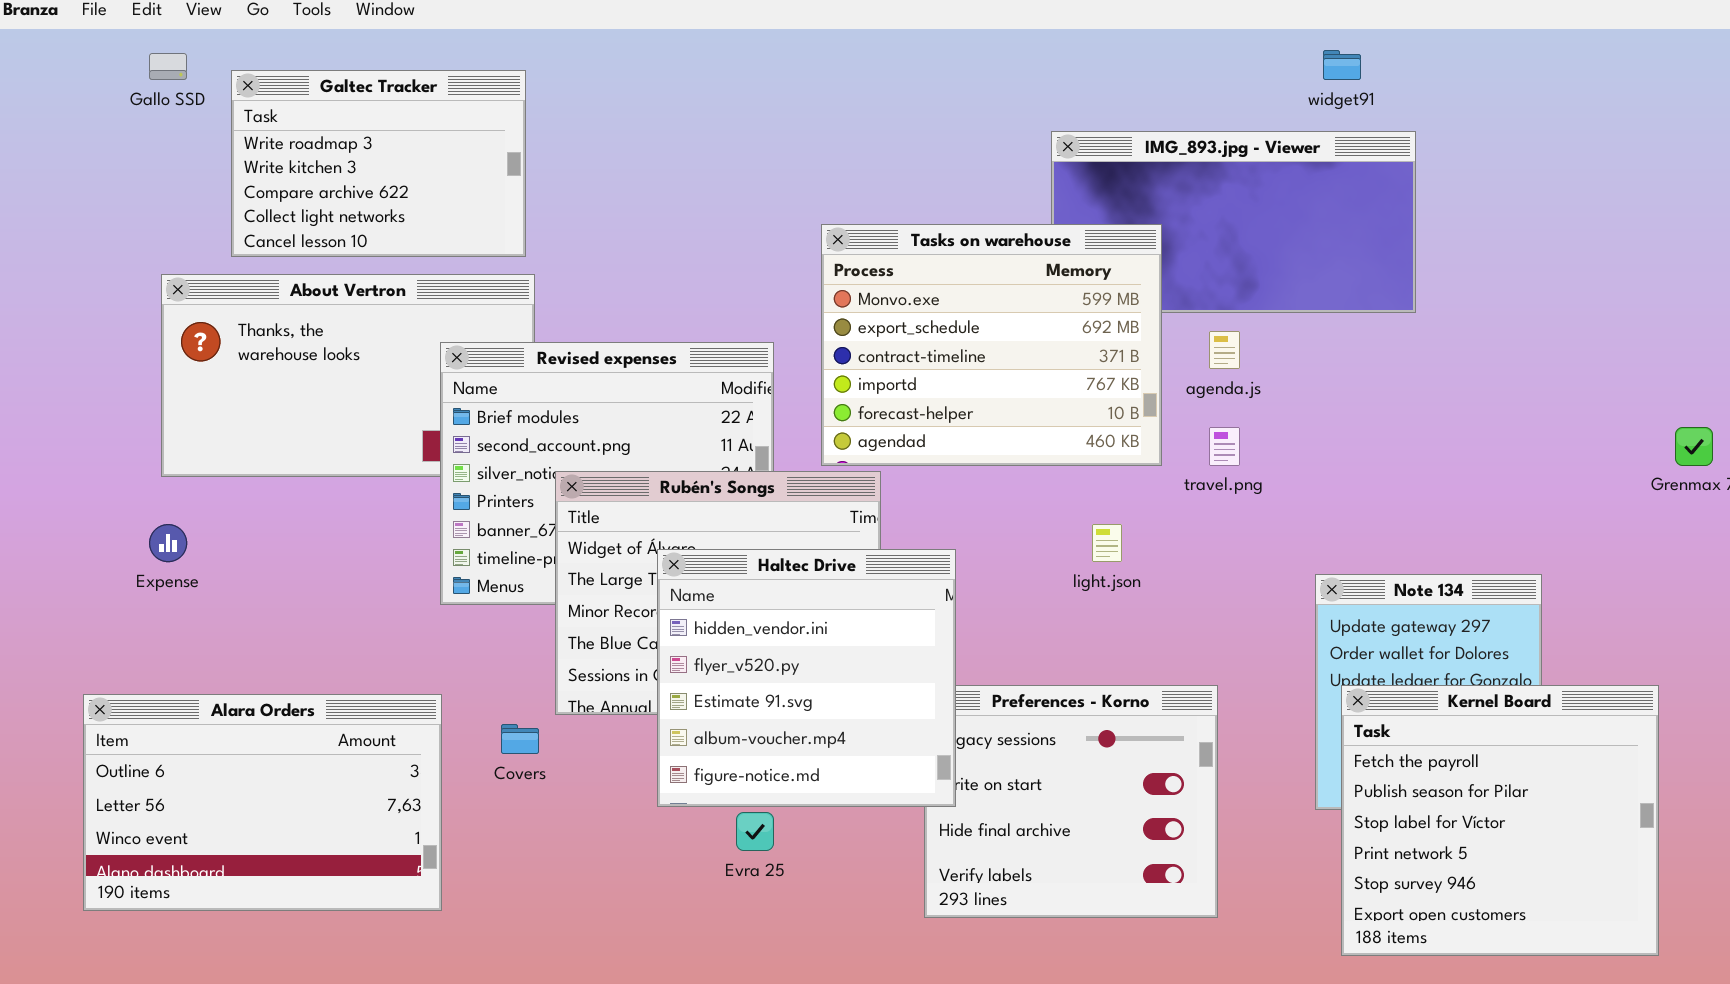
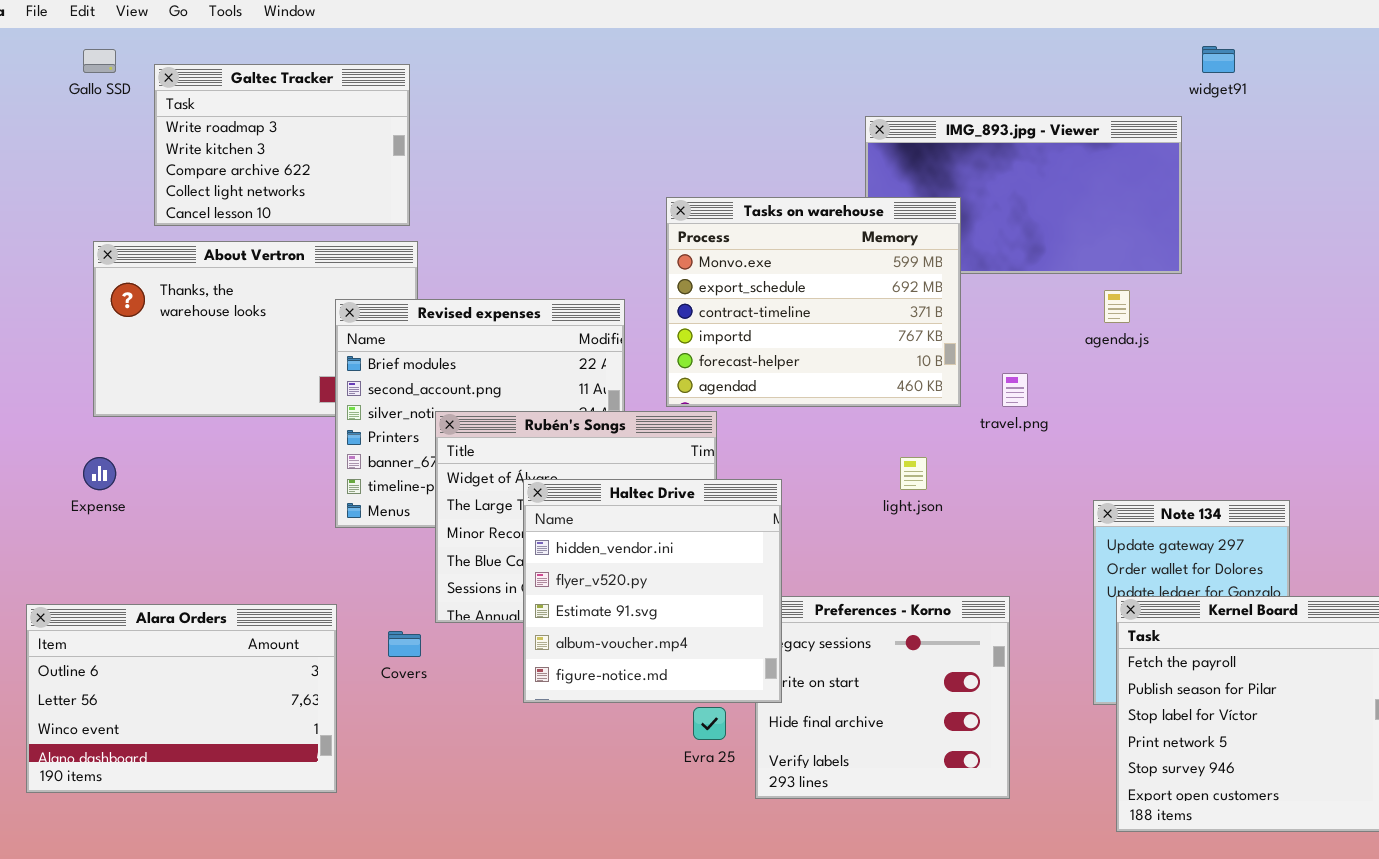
widget91: [1323,50,1361,80] -> [1202,46,1235,73], moved
agenda.js: [1209,331,1240,369] -> [1104,290,1130,323], moved
Evra 25: [736,812,774,851] -> [693,707,726,740], moved

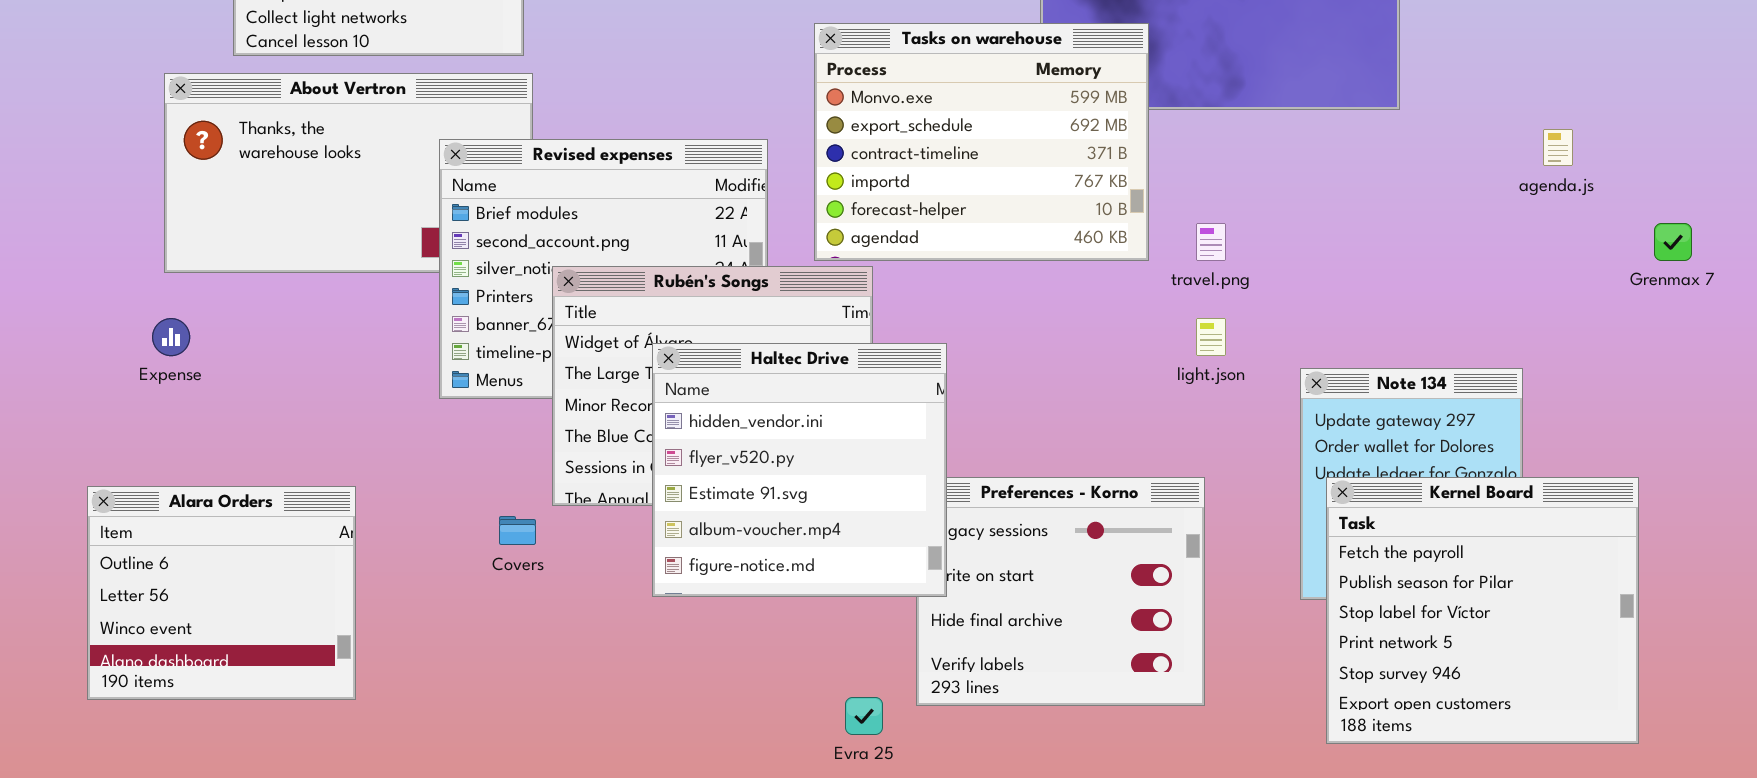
agenda.js: [1104,290,1130,323] -> [1543,129,1573,166], moved
light.json: [900,457,927,490] -> [1196,318,1226,356], moved
Alara Orders: [26,604,337,793] -> [87,486,356,700], resized
Evra 25: [693,707,726,740] -> [845,697,883,735], moved

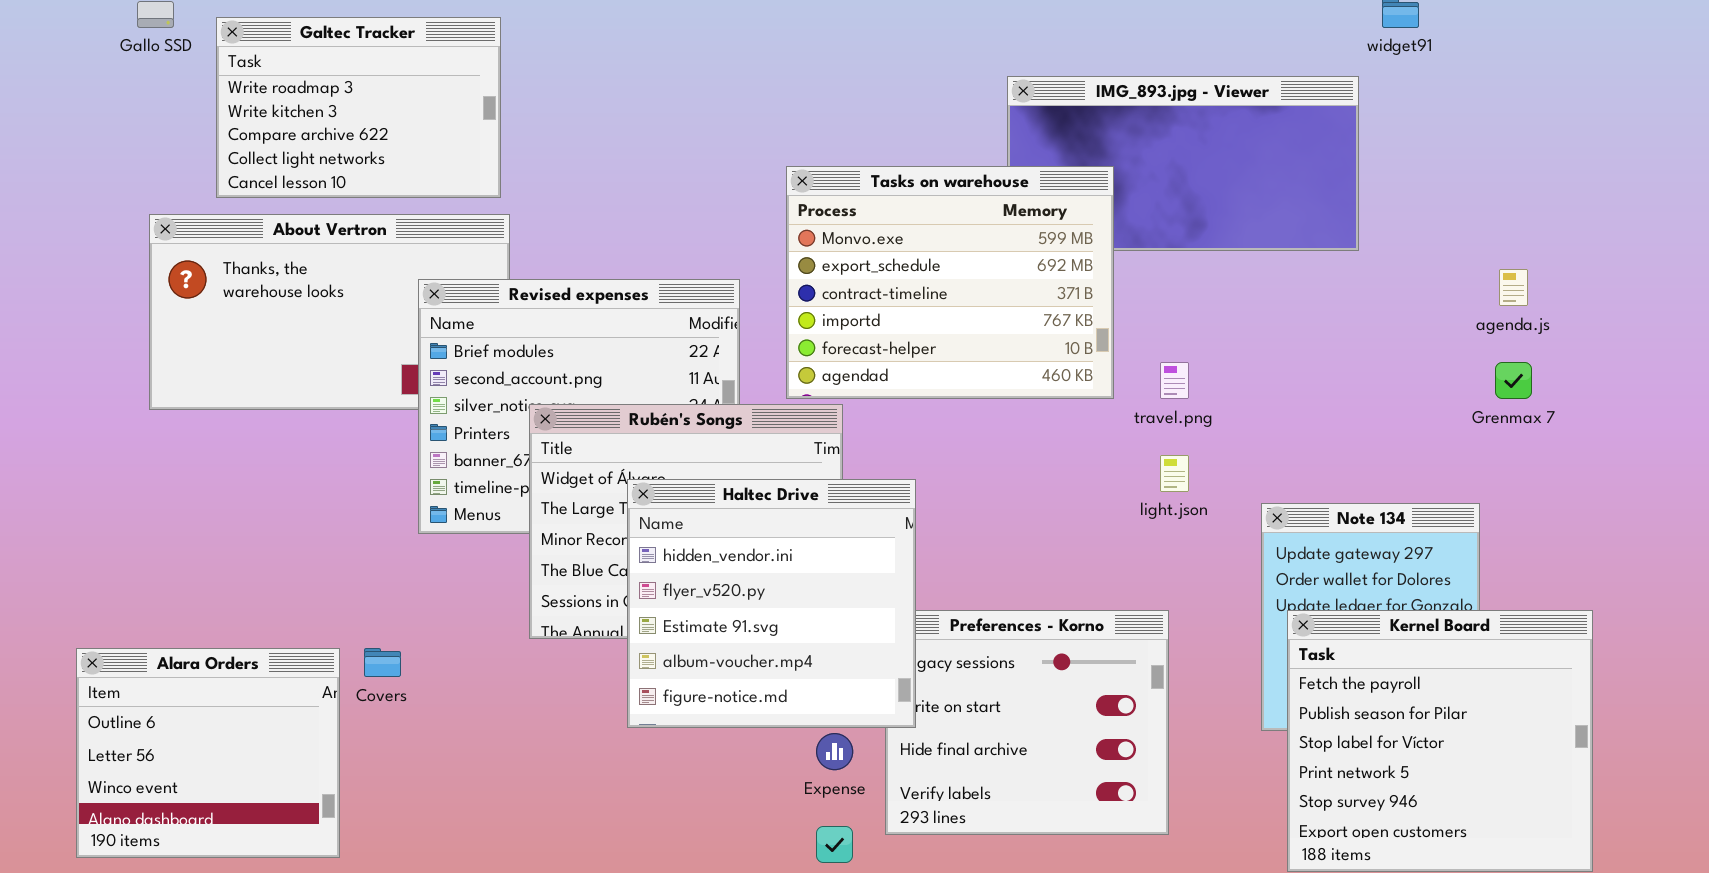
Grenmax 7: [1654,223,1692,261] -> [1495,362,1532,399], moved
Expense: [152,318,190,356] -> [816,733,853,770], moved
Alara Orders: [87,486,356,700] -> [76,648,340,858], moved
Covers: [499,516,536,545] -> [364,648,401,677], moved

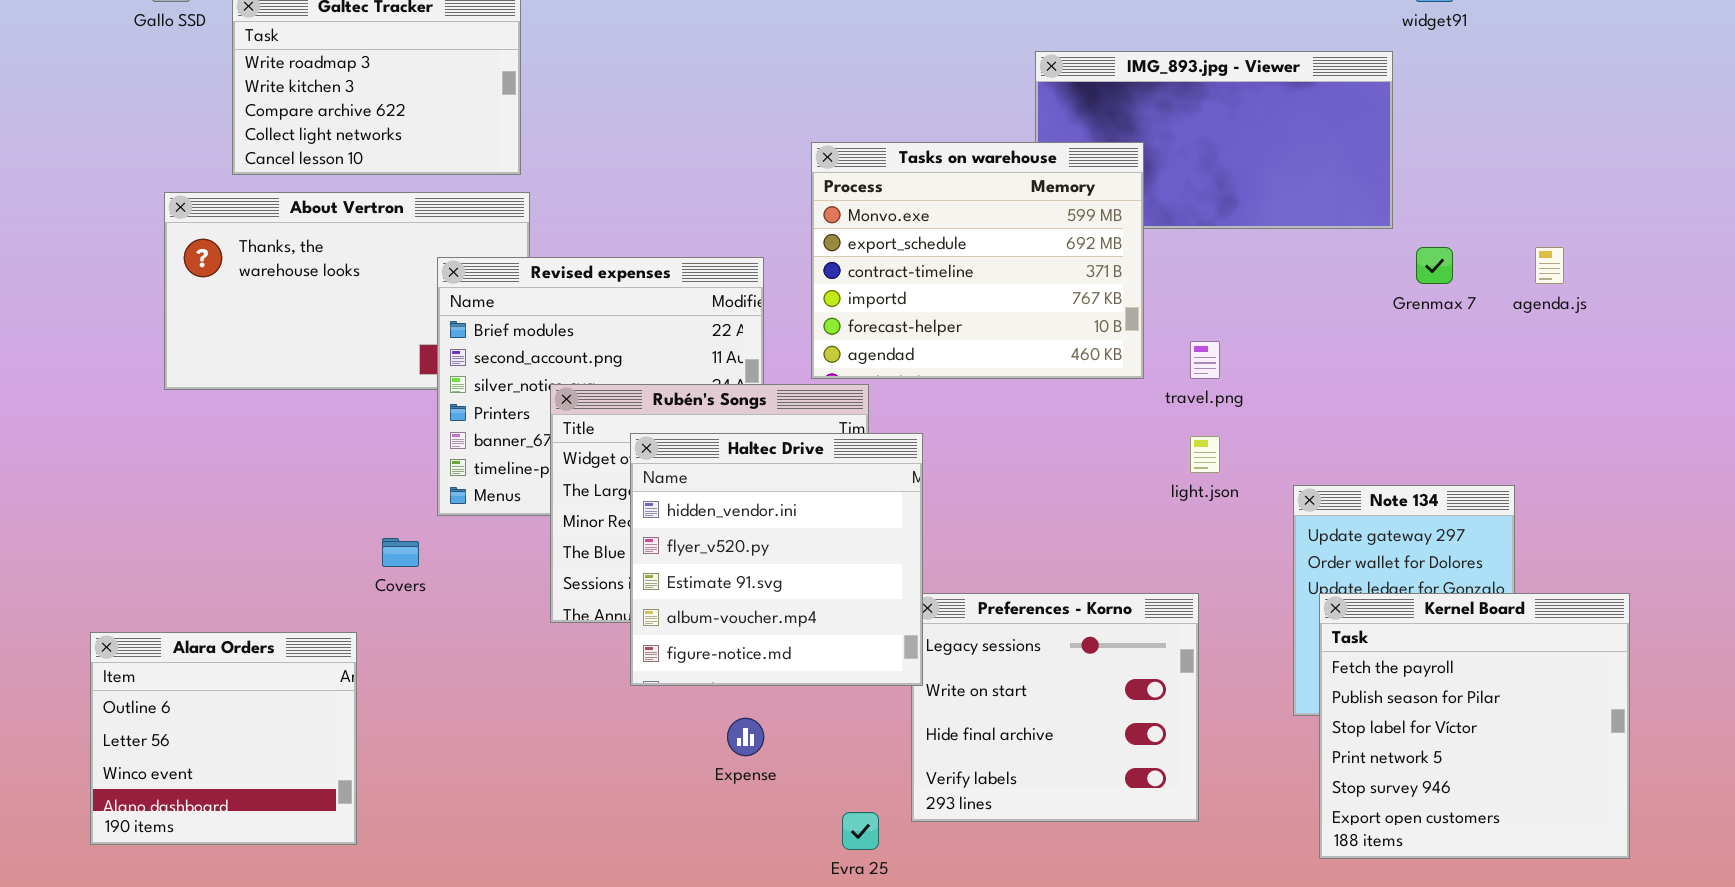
Grenmax 7: [1495,362,1532,399] -> [1416,247,1453,284], moved
Haltec Drive: [627,479,916,728] -> [630,433,923,686], moved
Covers: [364,648,401,677] -> [382,538,419,567], moved
Expense: [816,733,853,770] -> [727,718,764,756], moved

